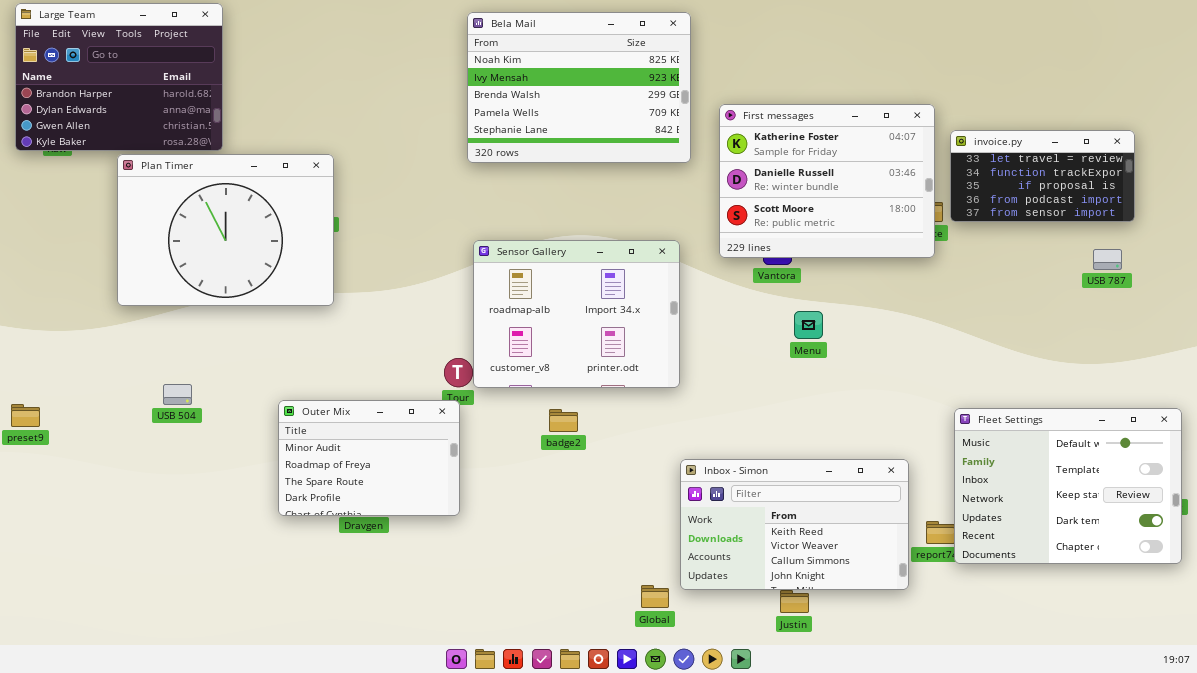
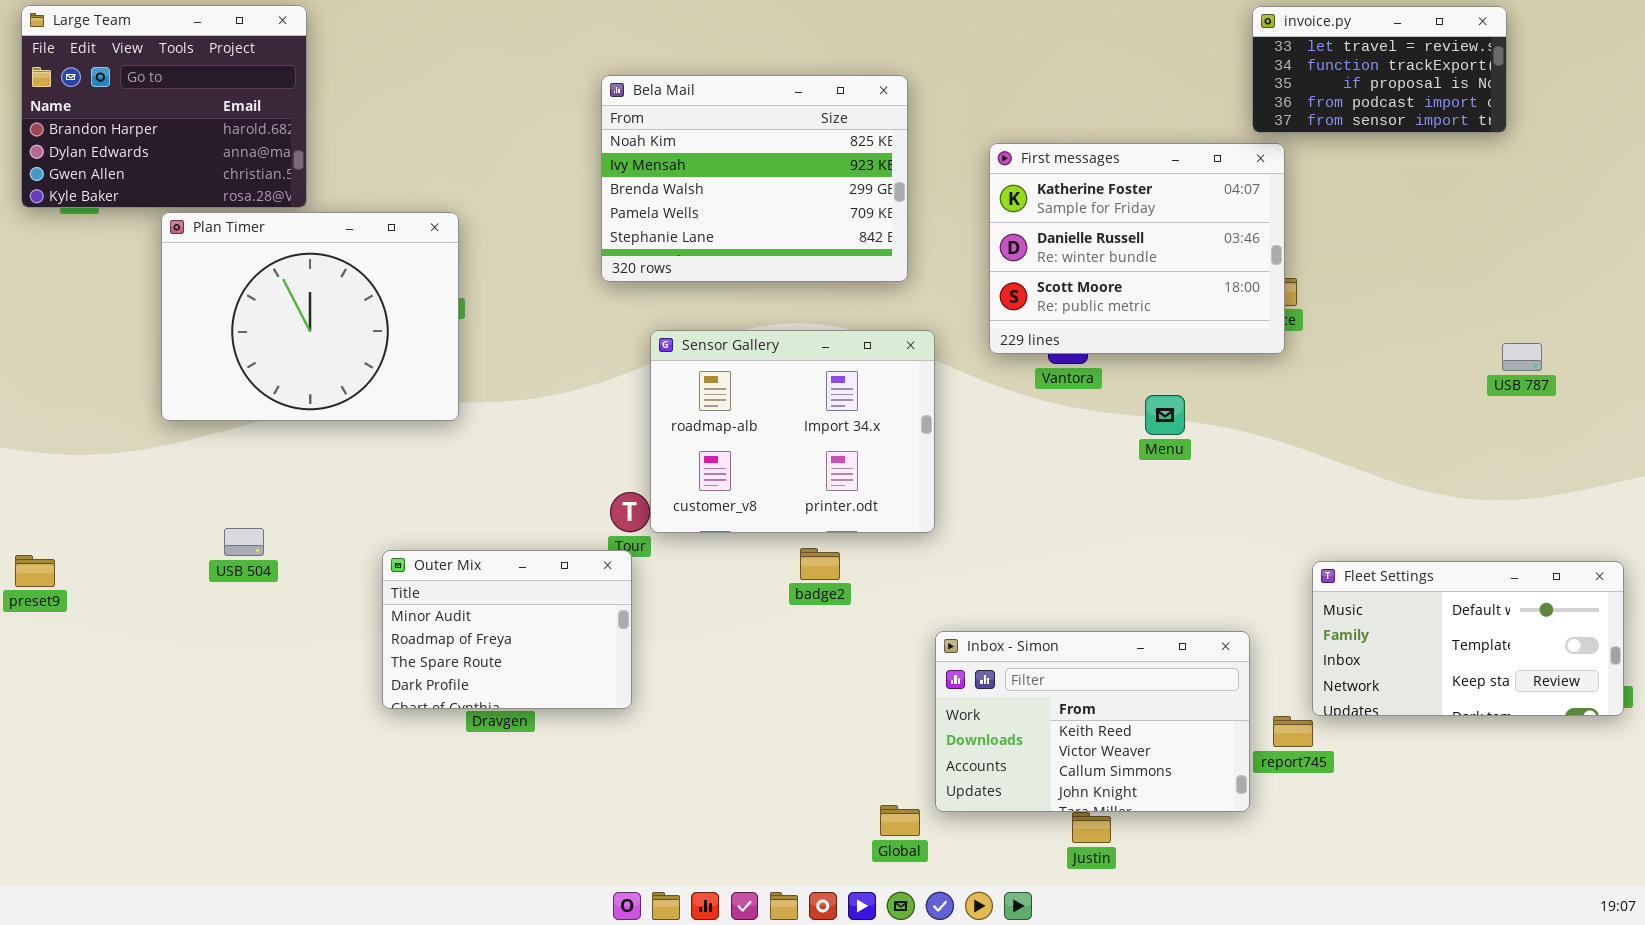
Bela Mail: [467,12,691,163] -> [601,75,908,282], moved
invoice.py: [950,130,1135,222] -> [1252,6,1507,133], moved
Menu: [794,311,823,339] -> [1145,395,1185,435], moved
Fleet Settings: [954,408,1182,564] -> [1312,561,1624,716], resized
badge2: [549,409,578,432] -> [800,548,840,580], moved

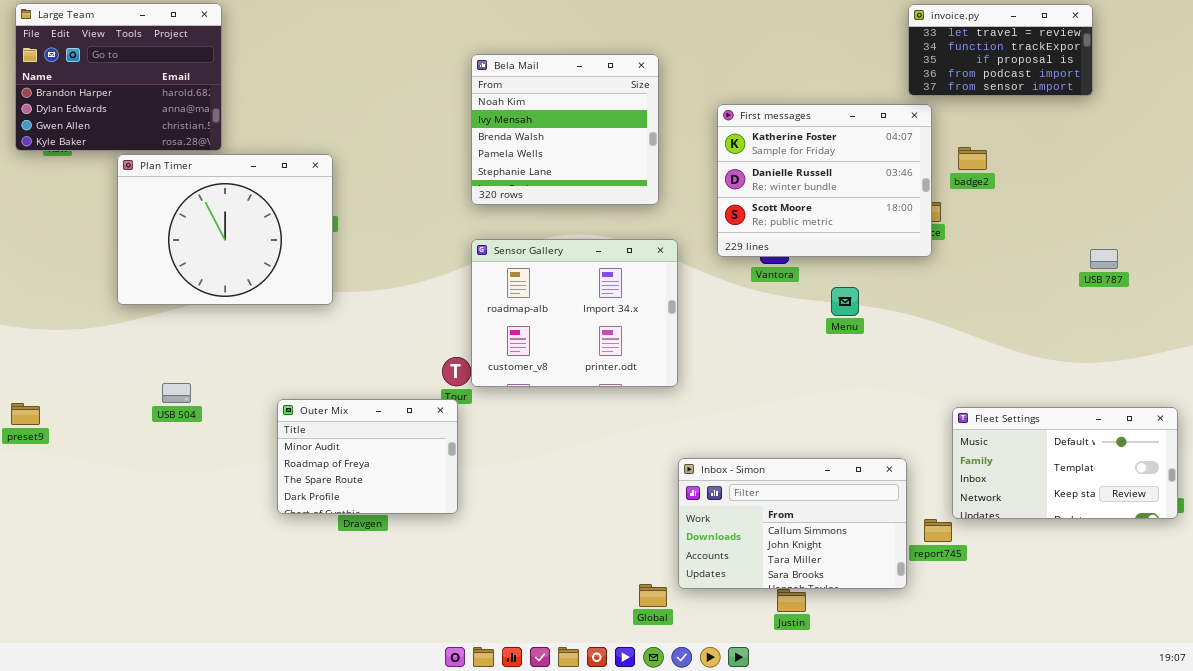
Bela Mail: [601,75,908,282] -> [471,54,659,205], resized
badge2: [800,548,840,580] -> [958,147,987,170], moved
Inbox - Simon: [935,631,1250,812] -> [678,458,907,589], scrolled down 2 rows

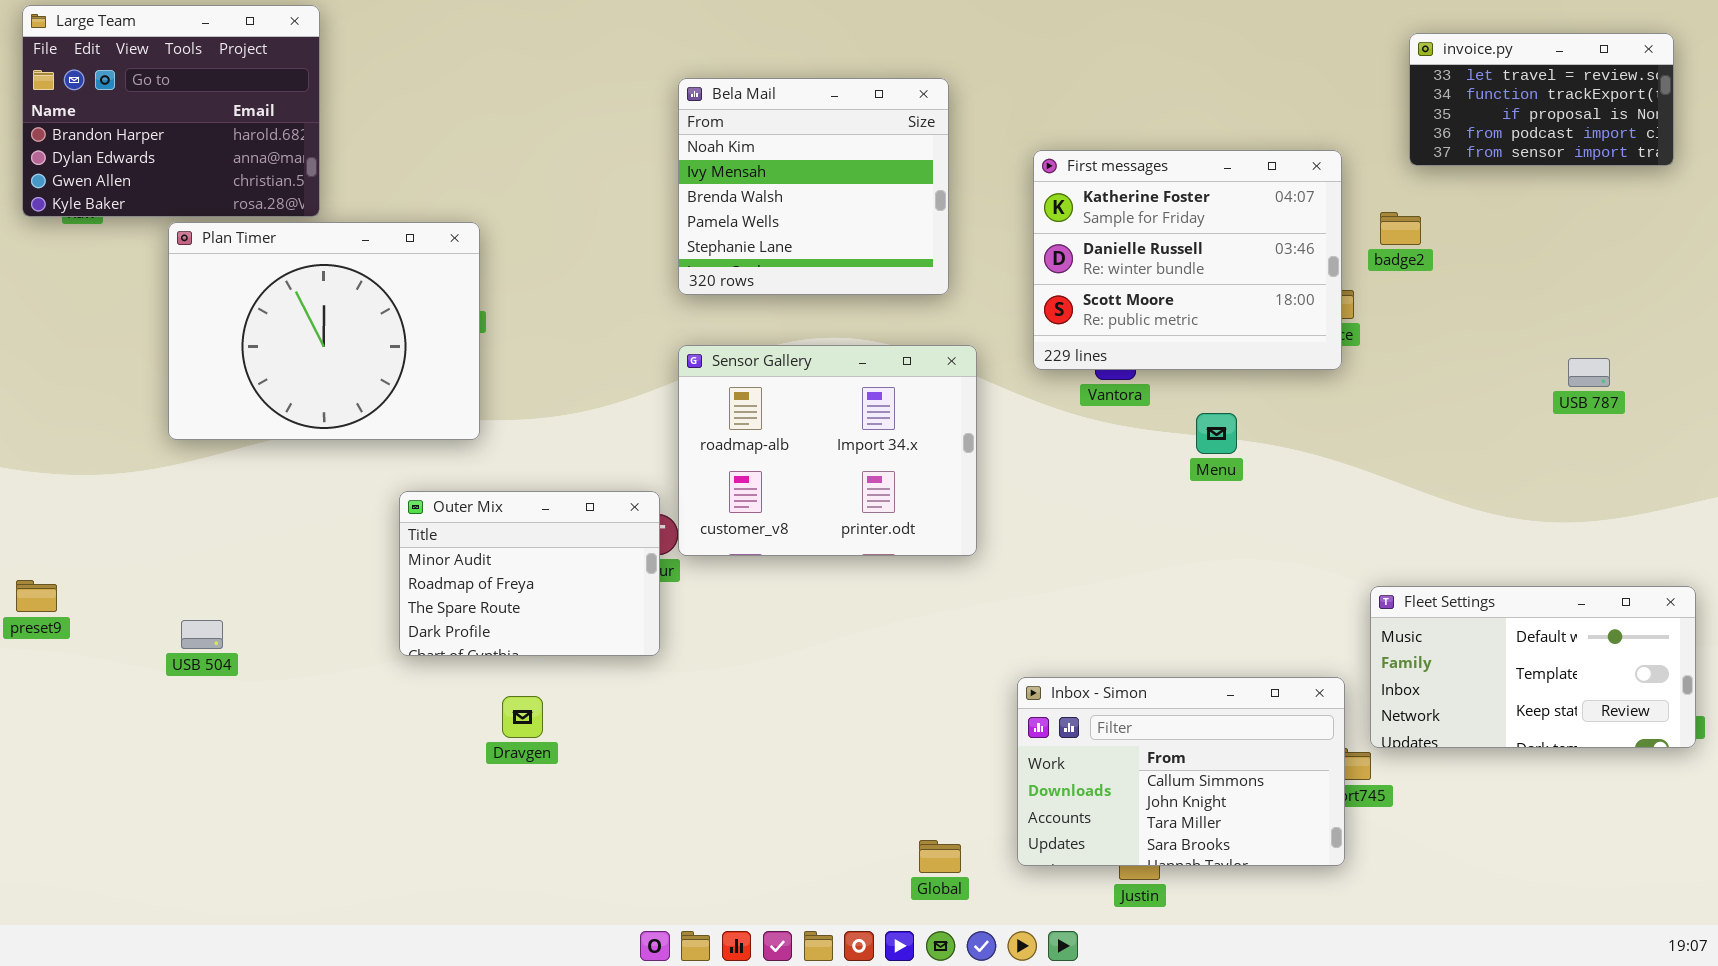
invoice.py: [908,4,1093,96] -> [1409,33,1674,166], moved
USB 504: [162,383,191,403] -> [181,620,223,649], moved
Outer Mix: [277,399,458,514] -> [399,491,660,656], moved
Inbox - Simon: [678,458,907,589] -> [1017,677,1345,866], moved

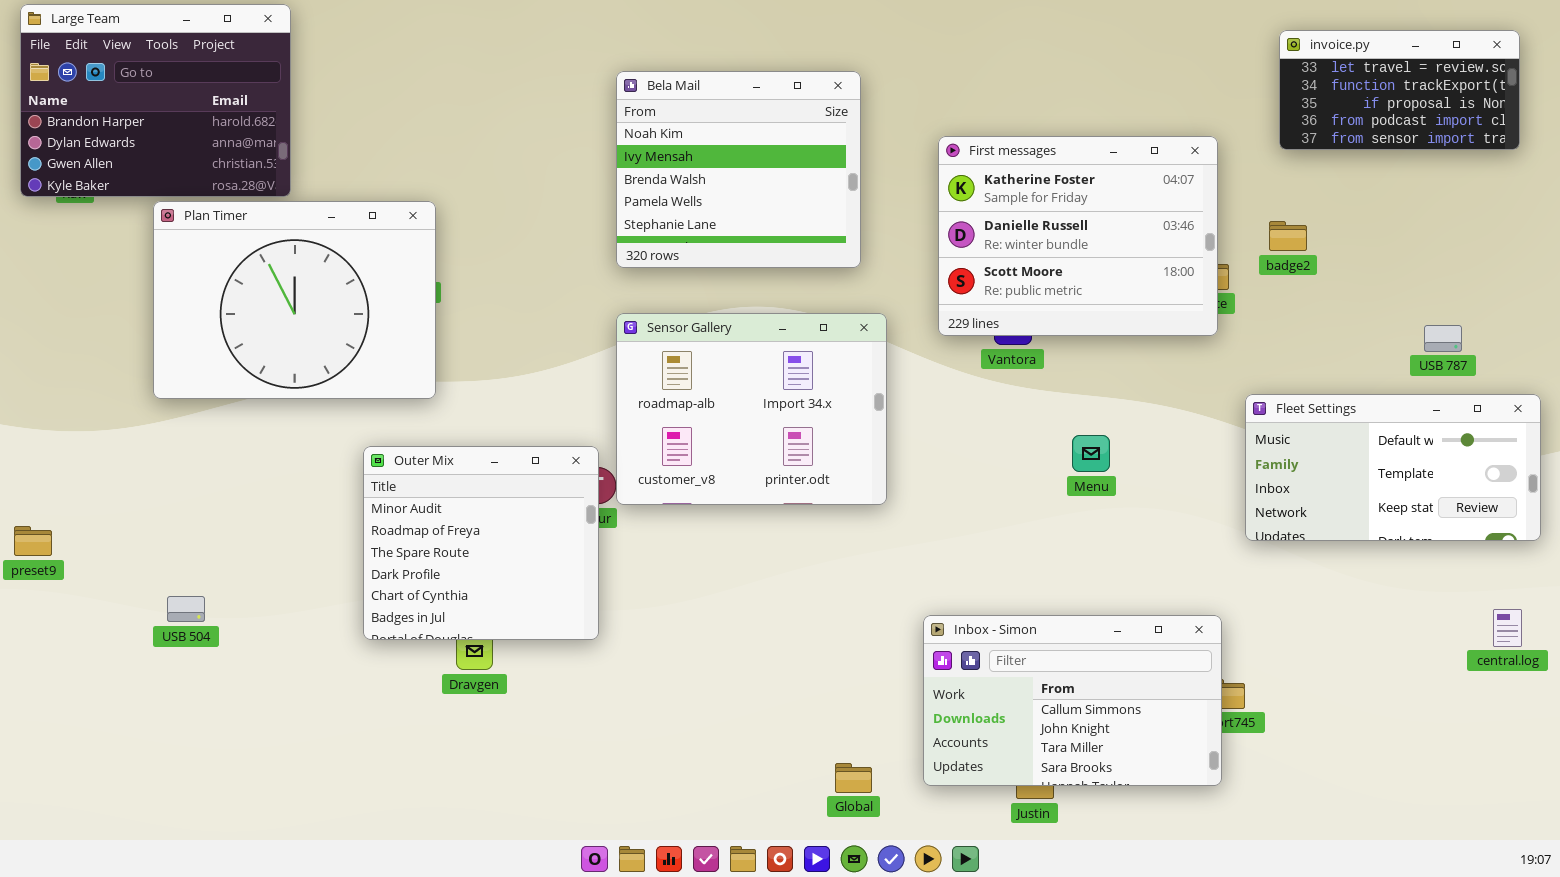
badge2: [1380,212,1421,245] -> [1269,221,1307,251], moved
Menu: [1196,413,1237,454] -> [1072,435,1110,472], moved
Outer Mix: [399,491,660,656] -> [363,446,599,640], resized
Fleet Settings: [1370,586,1696,748] -> [1245,394,1541,541], moved
USB 504: [181,620,223,649] -> [167,596,205,622], moved

